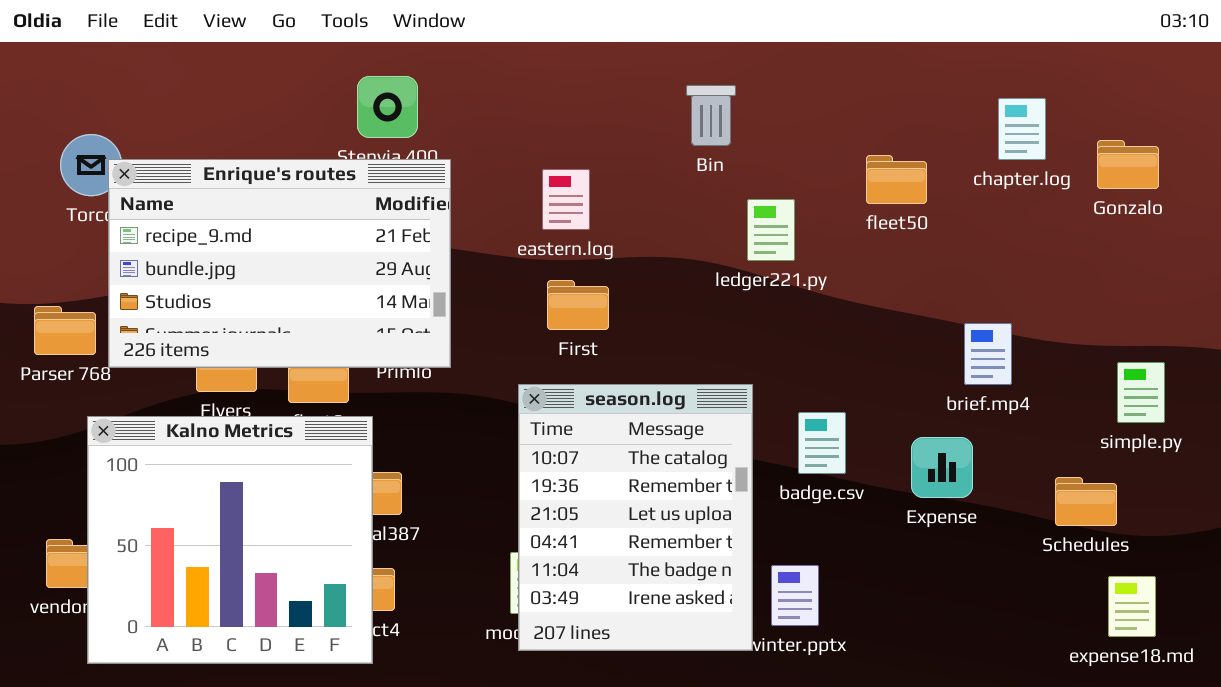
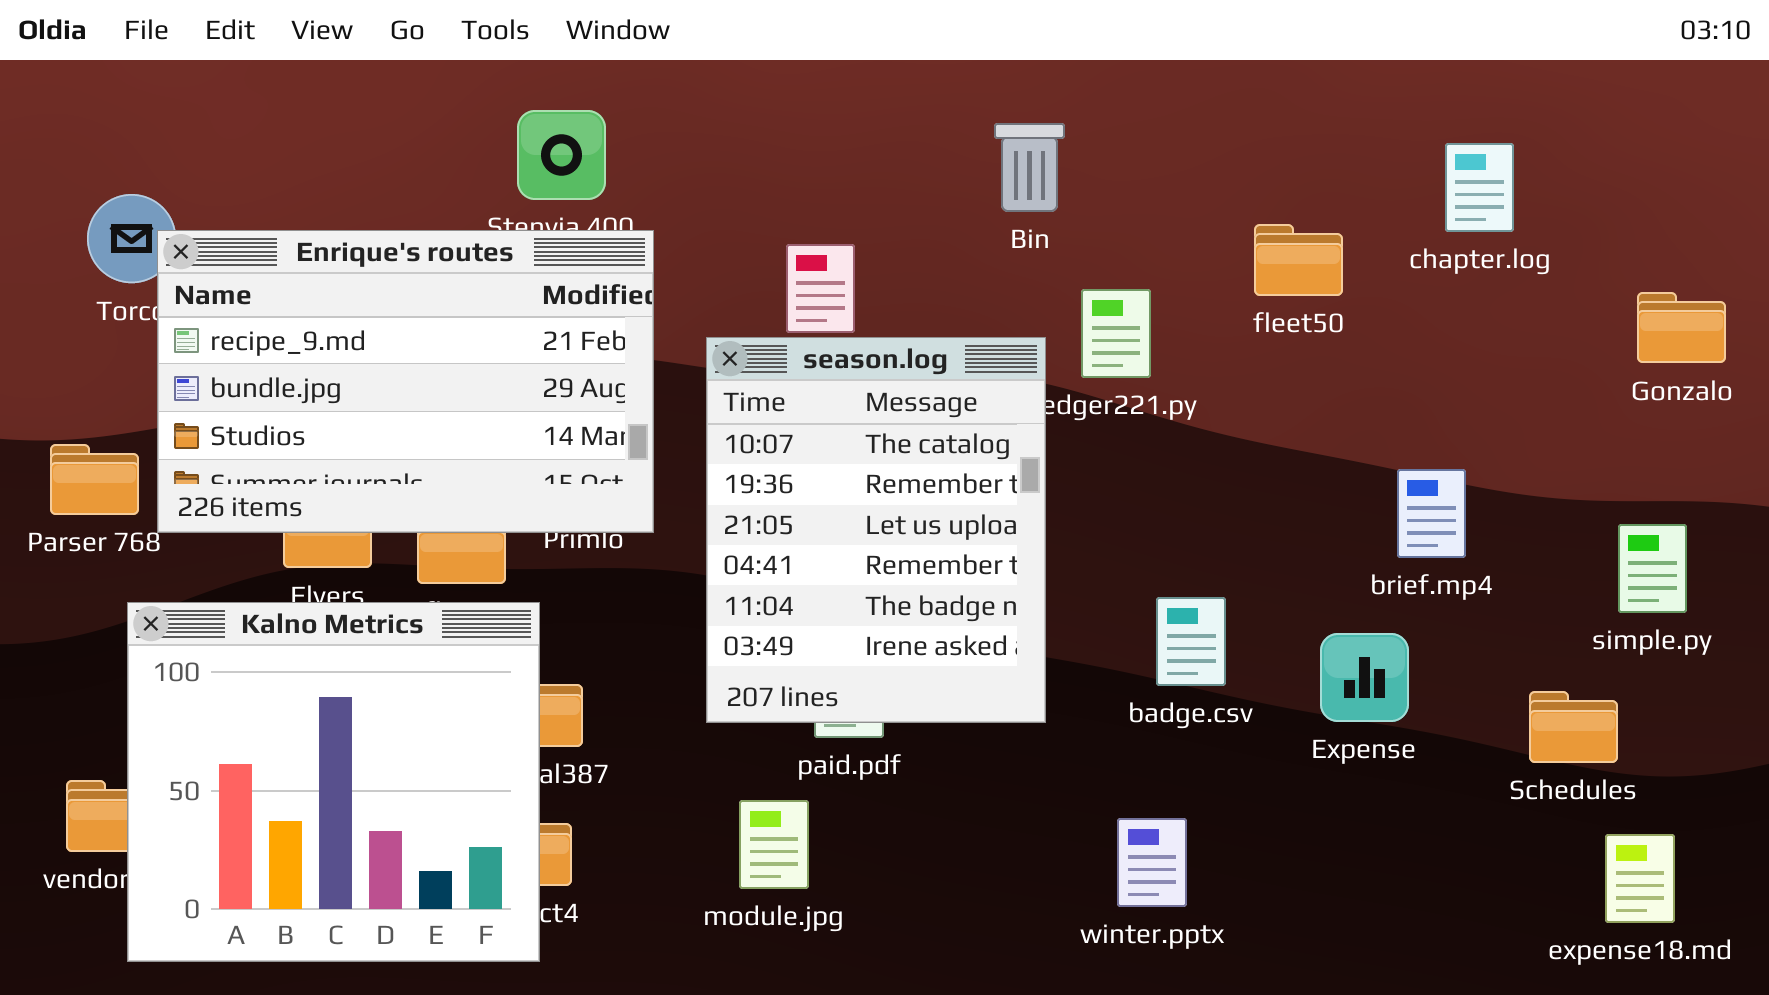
Gonzalo: [1097,140,1159,189] -> [1637,292,1726,363], moved
season.log: [518,384,753,651] -> [706,337,1046,723], moved

